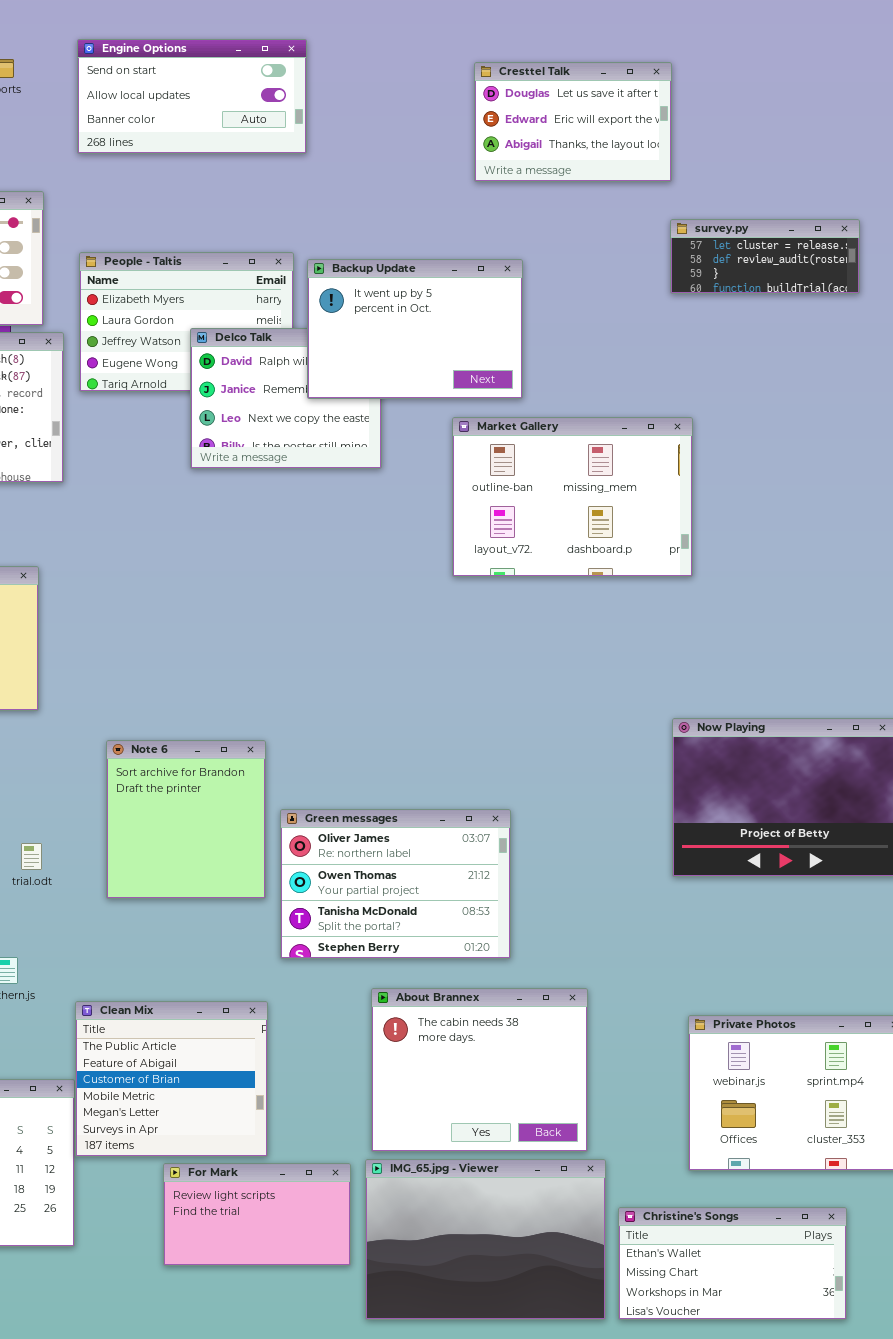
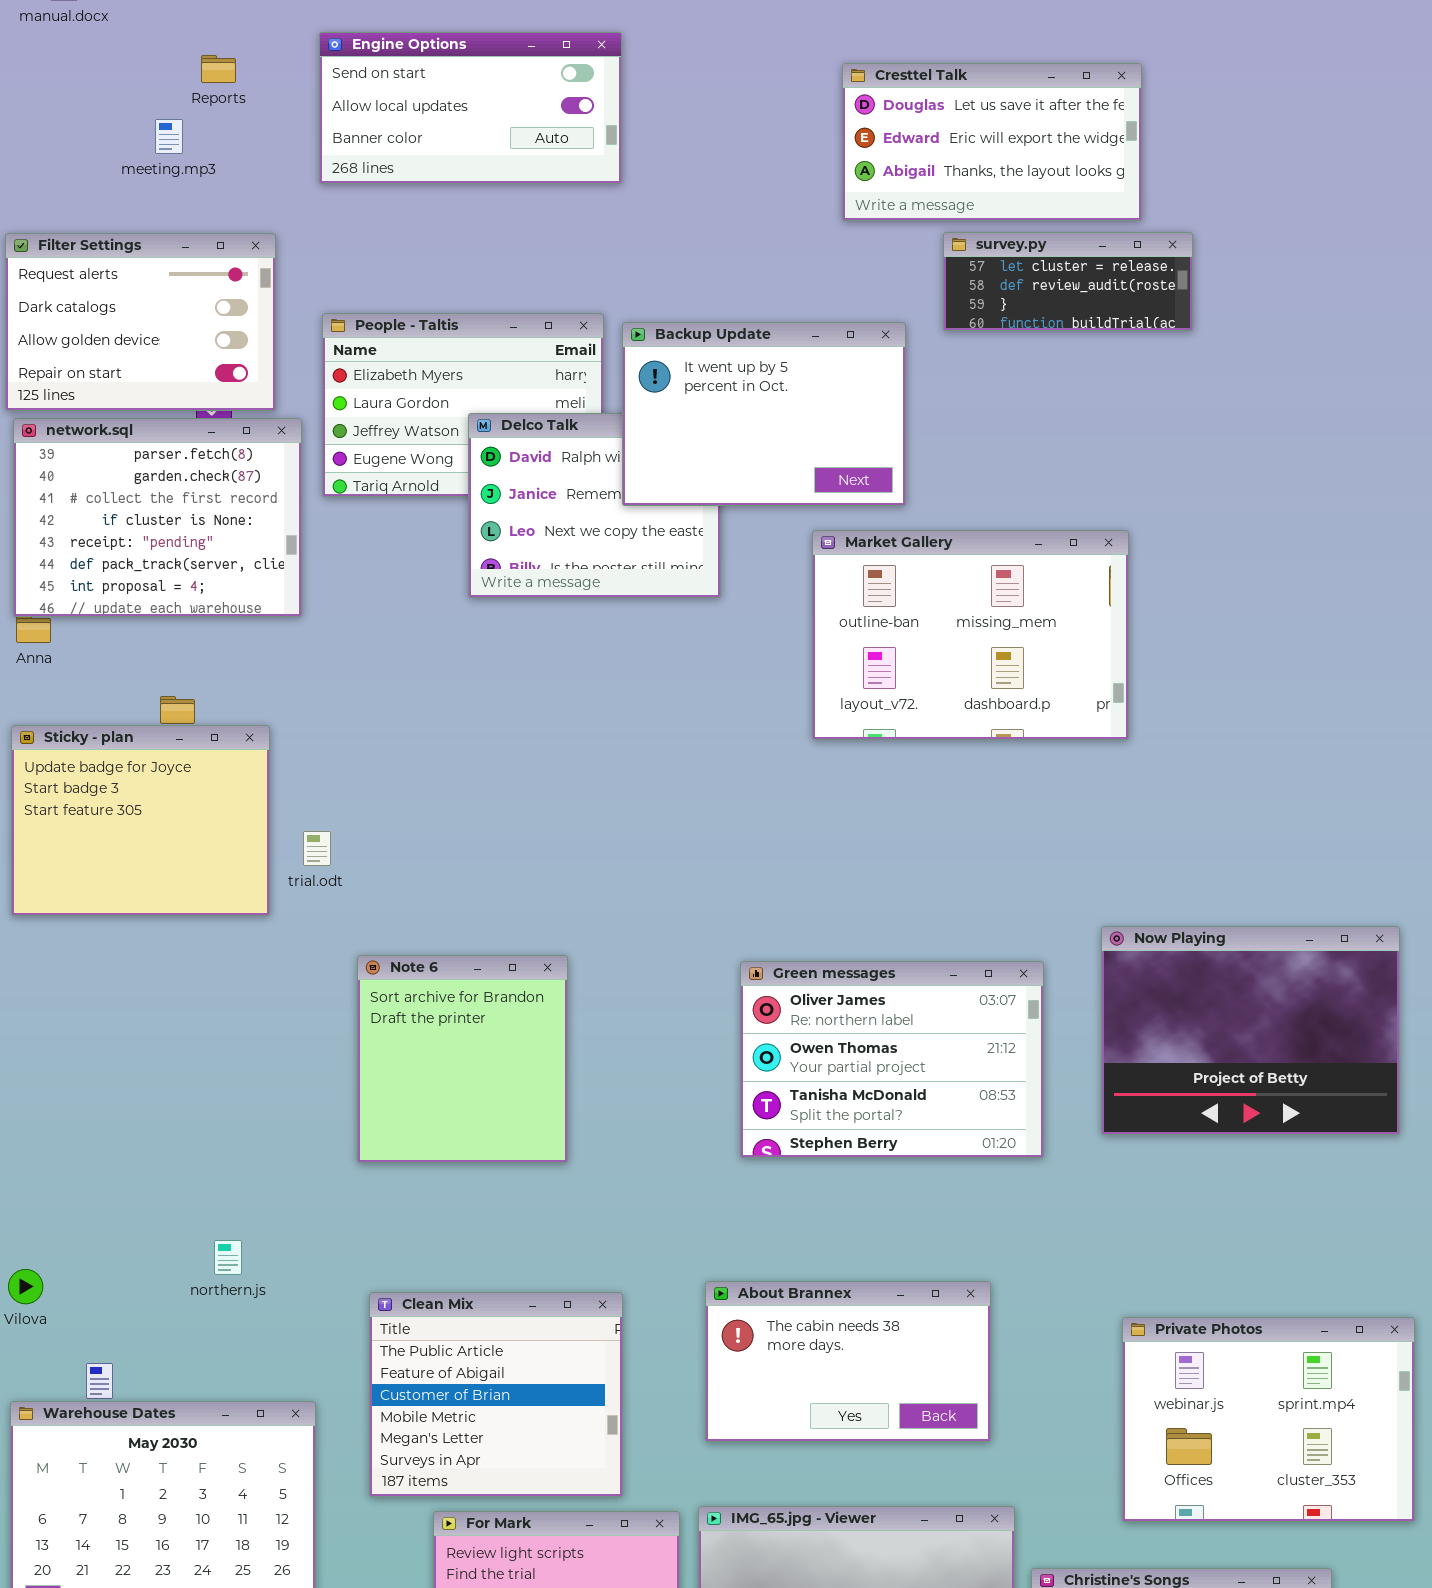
Cresttel Talk: [474,62,672,182] -> [842,63,1142,221], resized
survey.py: [670,219,860,294] -> [943,232,1193,331], moved
Green messages: [280,809,511,959] -> [740,961,1044,1158], moved
trial.odt: [21,843,42,870] -> [303,831,331,866], moved
About Brannex: [371,988,588,1152] -> [705,1281,991,1442], resized
Clean Mix: [75,1001,268,1157] -> [369,1292,623,1497], moved

